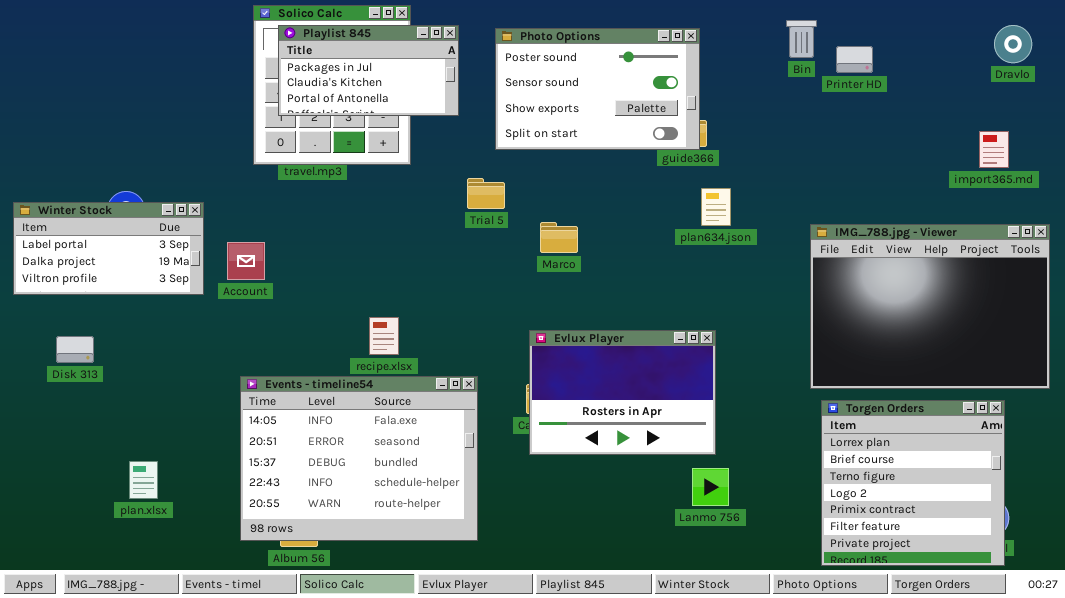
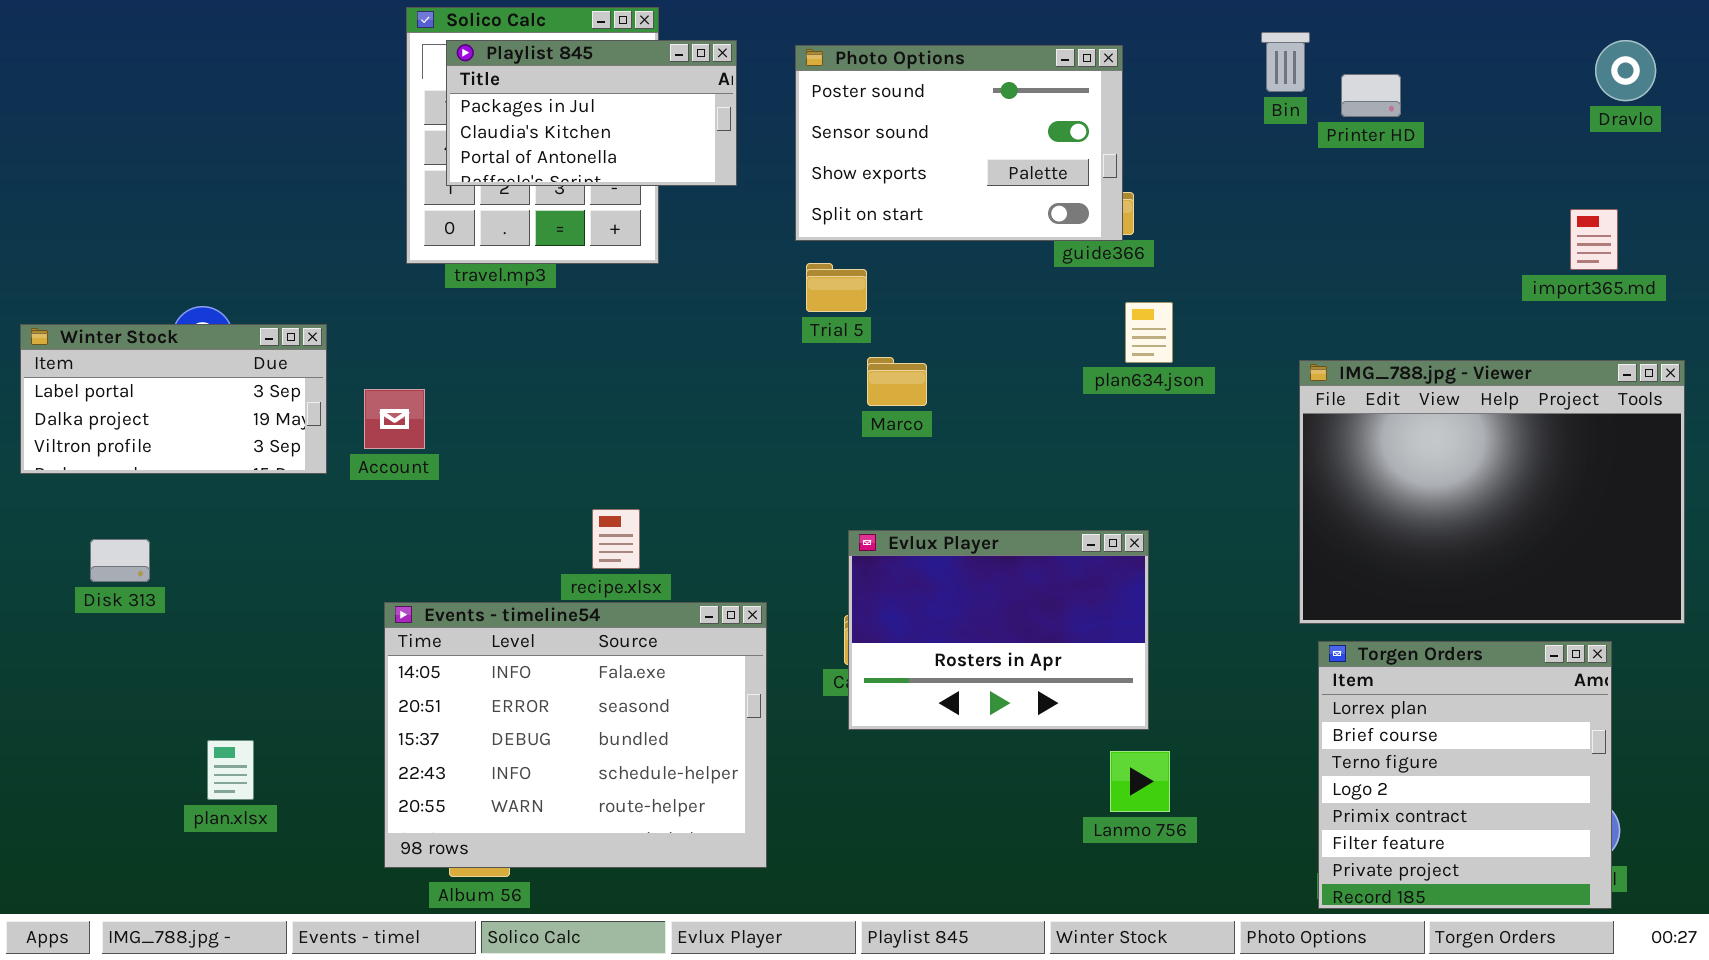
Trial 5: [467,178,505,209] -> [806,263,867,312], moved

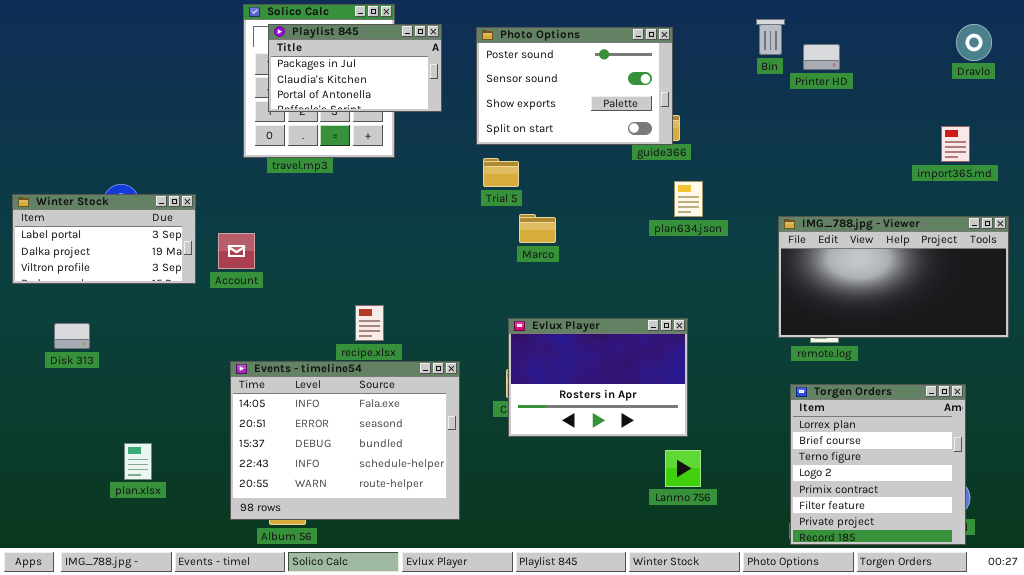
IMG_788.jpg - Viewer: [1299,360,1685,624] -> [778,216,1009,338], resized

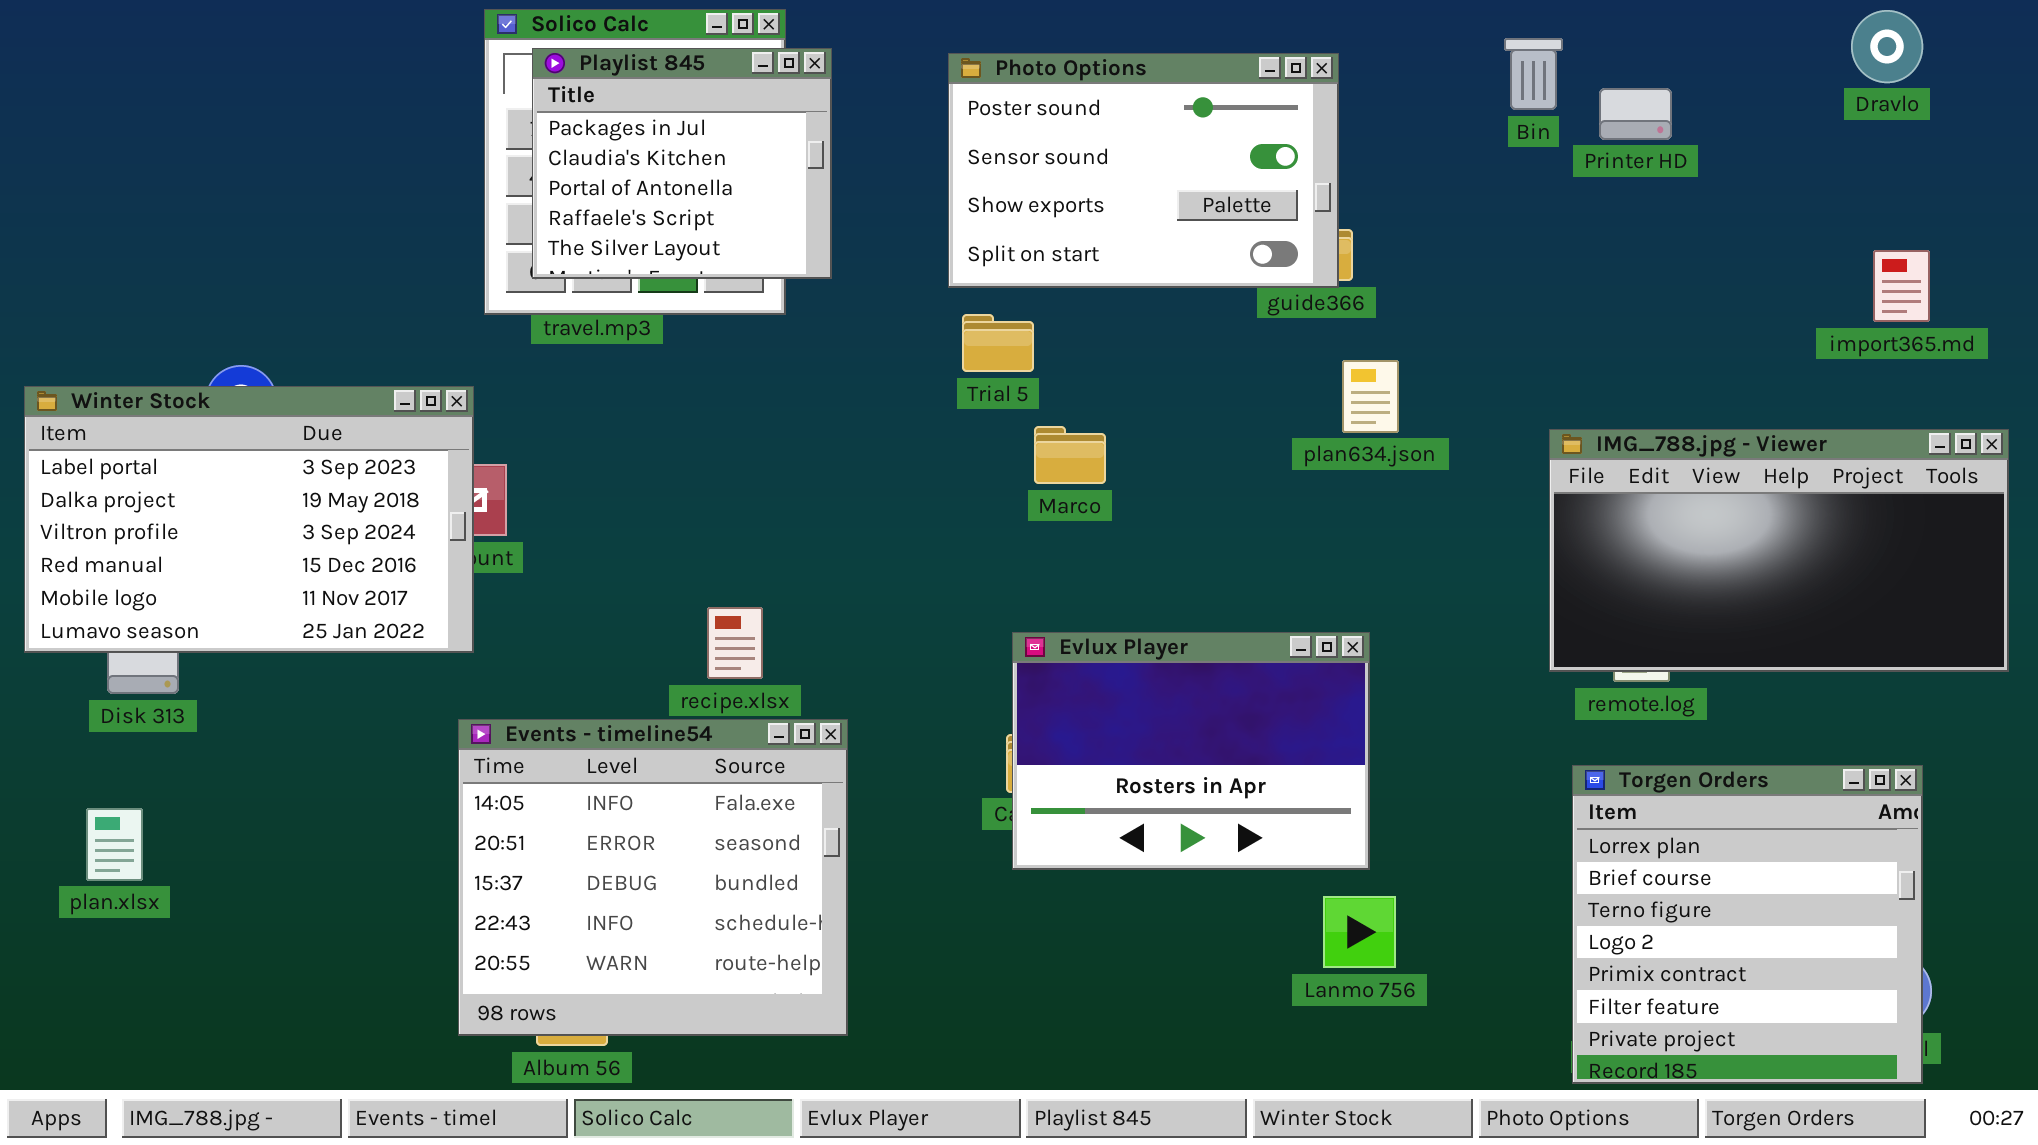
Playlist 845: [268,24,442,112] -> [532,48,832,279], resized
Dravlo: [956,24,992,61] -> [1851,10,1923,83], moved
Winter Stock: [12,194,196,284] -> [24,386,474,653], resized
Events - timeline54: [230,361,460,520] -> [458,719,848,1036], resized
plan.xlsx: [124,443,152,480] -> [86,808,143,881], moved

